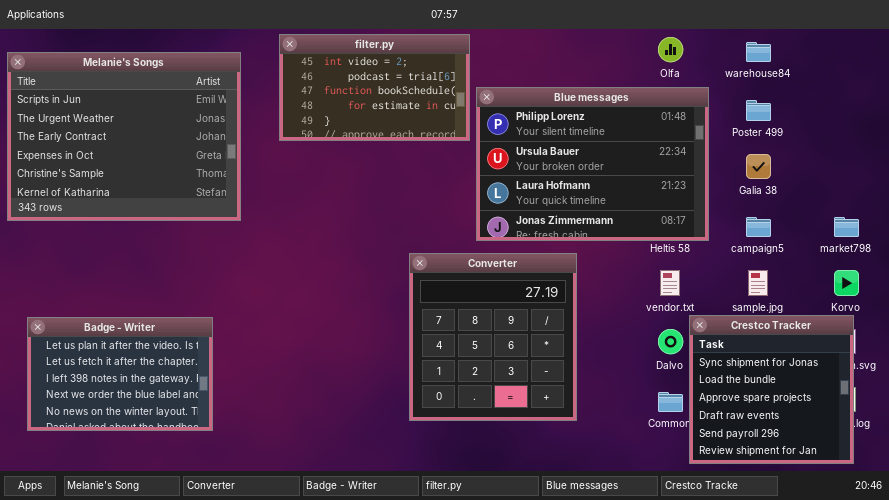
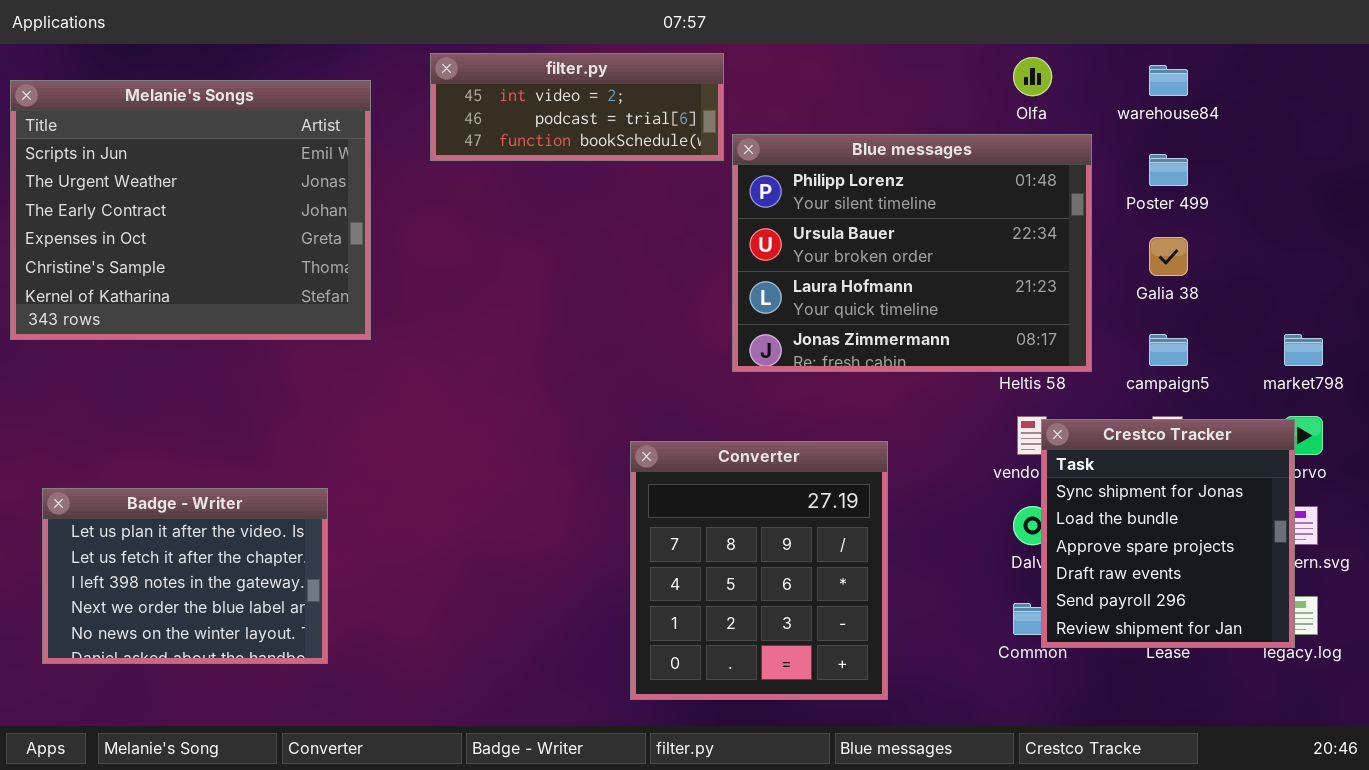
filter.py: [279,34,470,141] -> [430,53,724,161], resized
Converter: [409,253,577,421] -> [630,441,888,700], moved
Crestco Tracker: [689,315,854,464] -> [1041,419,1295,648], moved

